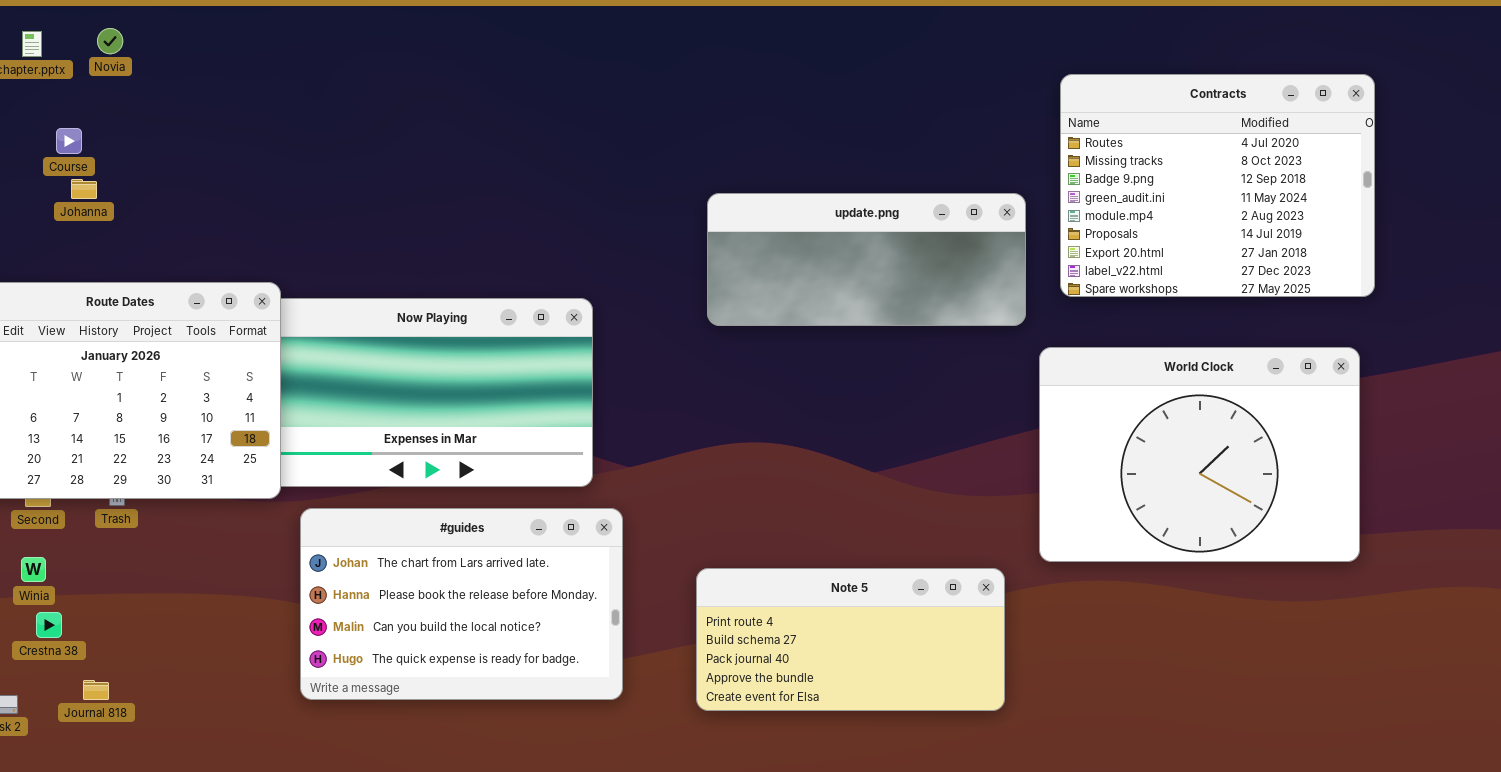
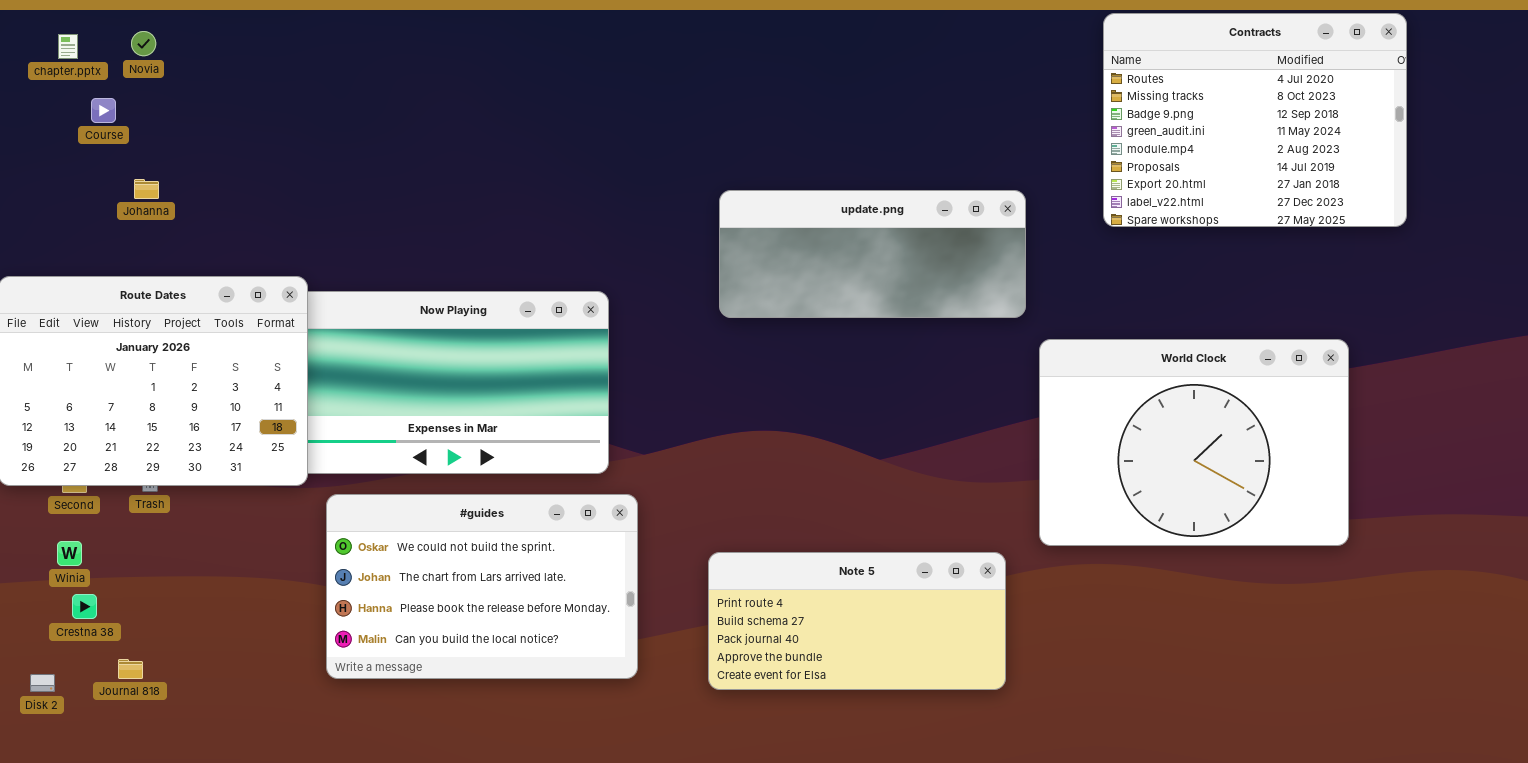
Contracts: [1060,74,1375,297] -> [1103,13,1407,227], moved
Course: [56,128,82,154] -> [91,98,116,123], moved
Johanna: [71,179,97,199] -> [134,179,159,199], moved
#guides: [300,508,623,700] -> [326,494,638,679], scrolled up 1 row

